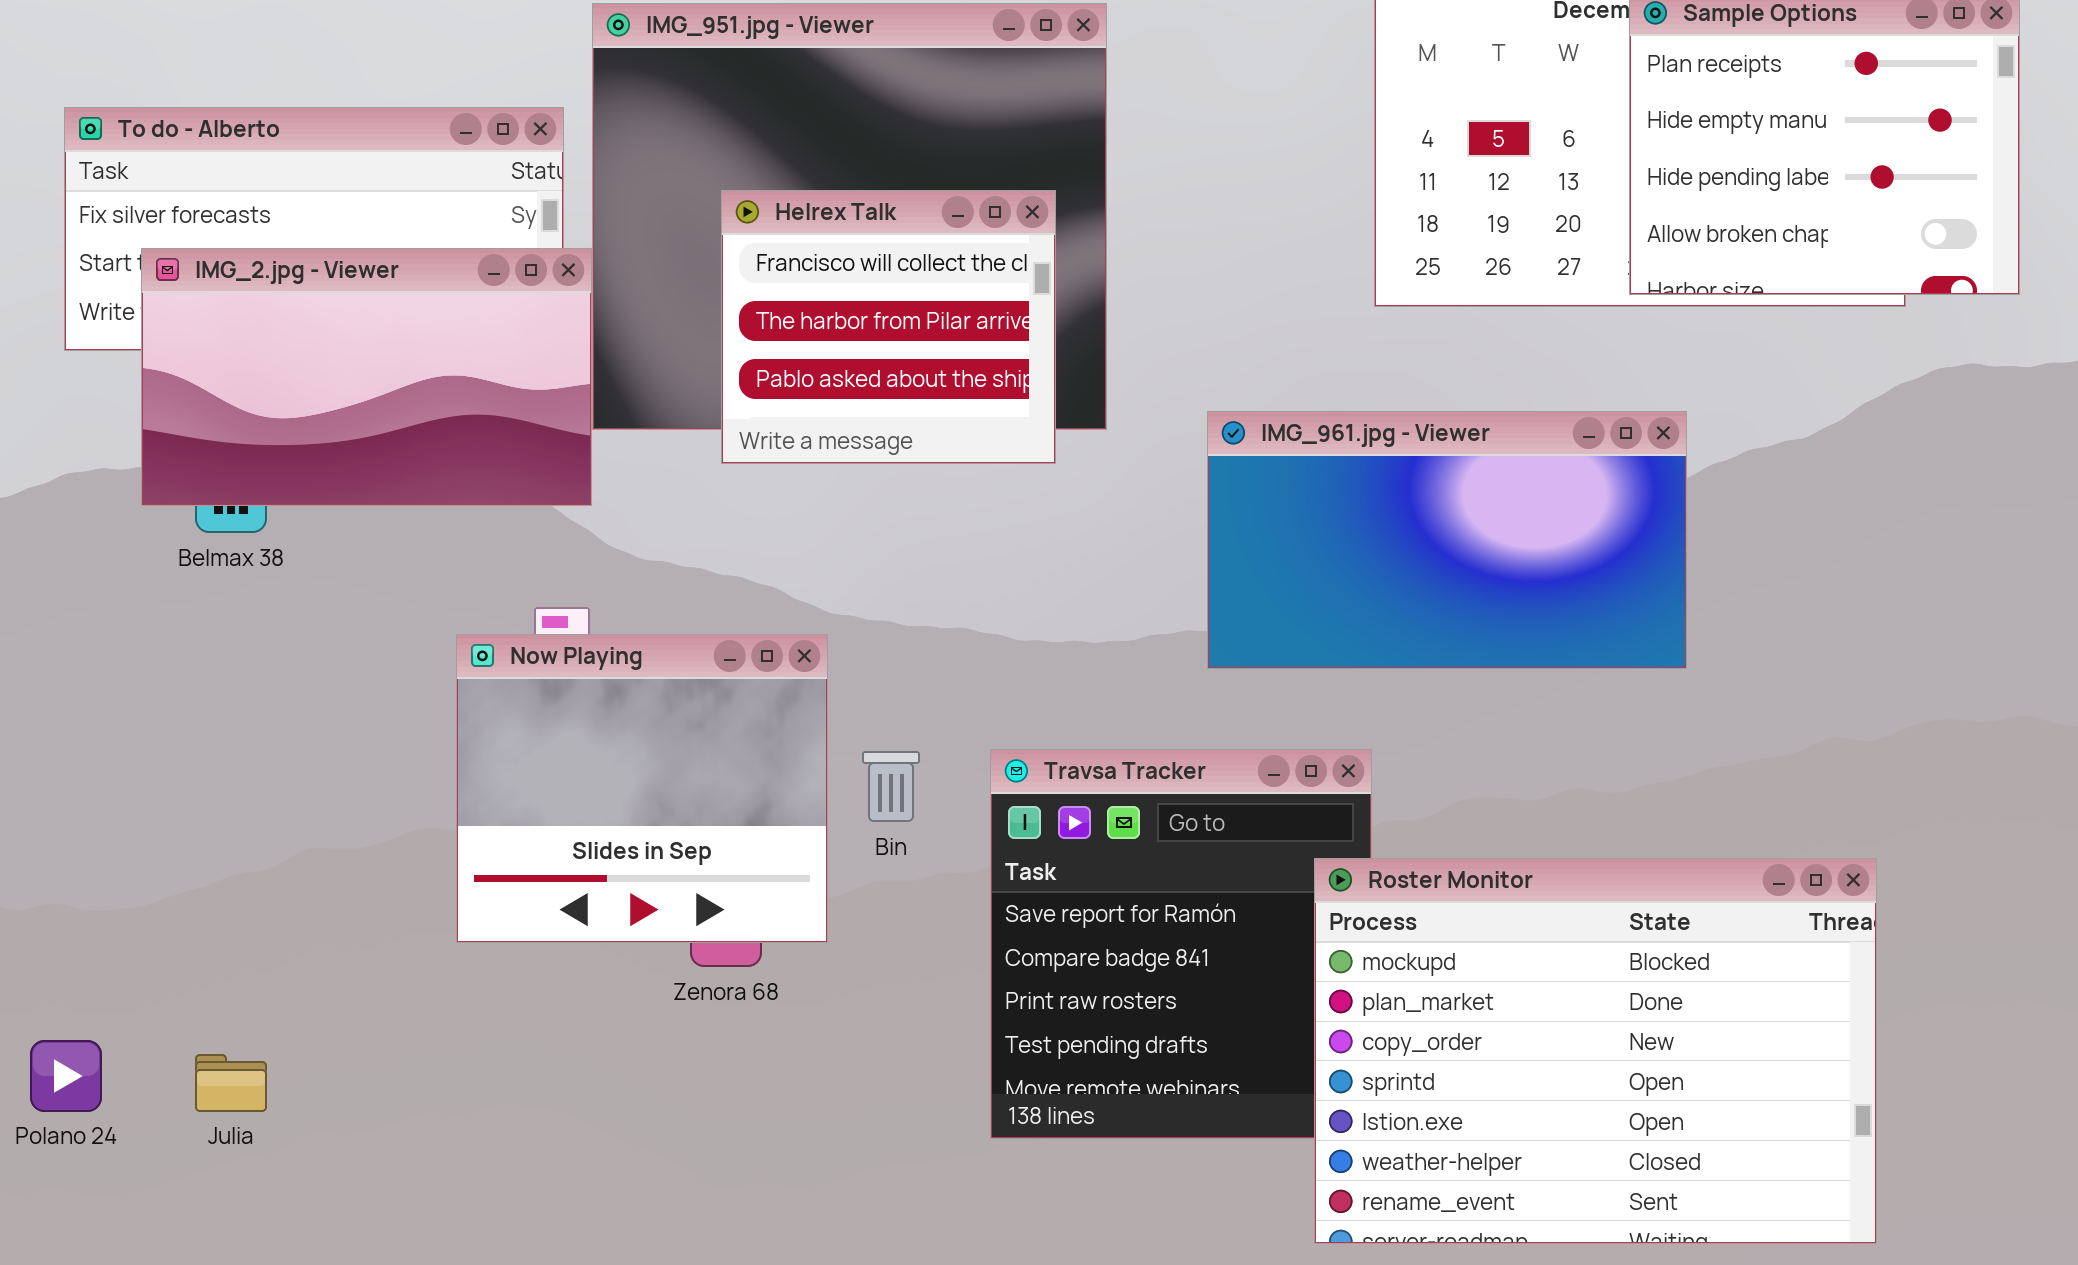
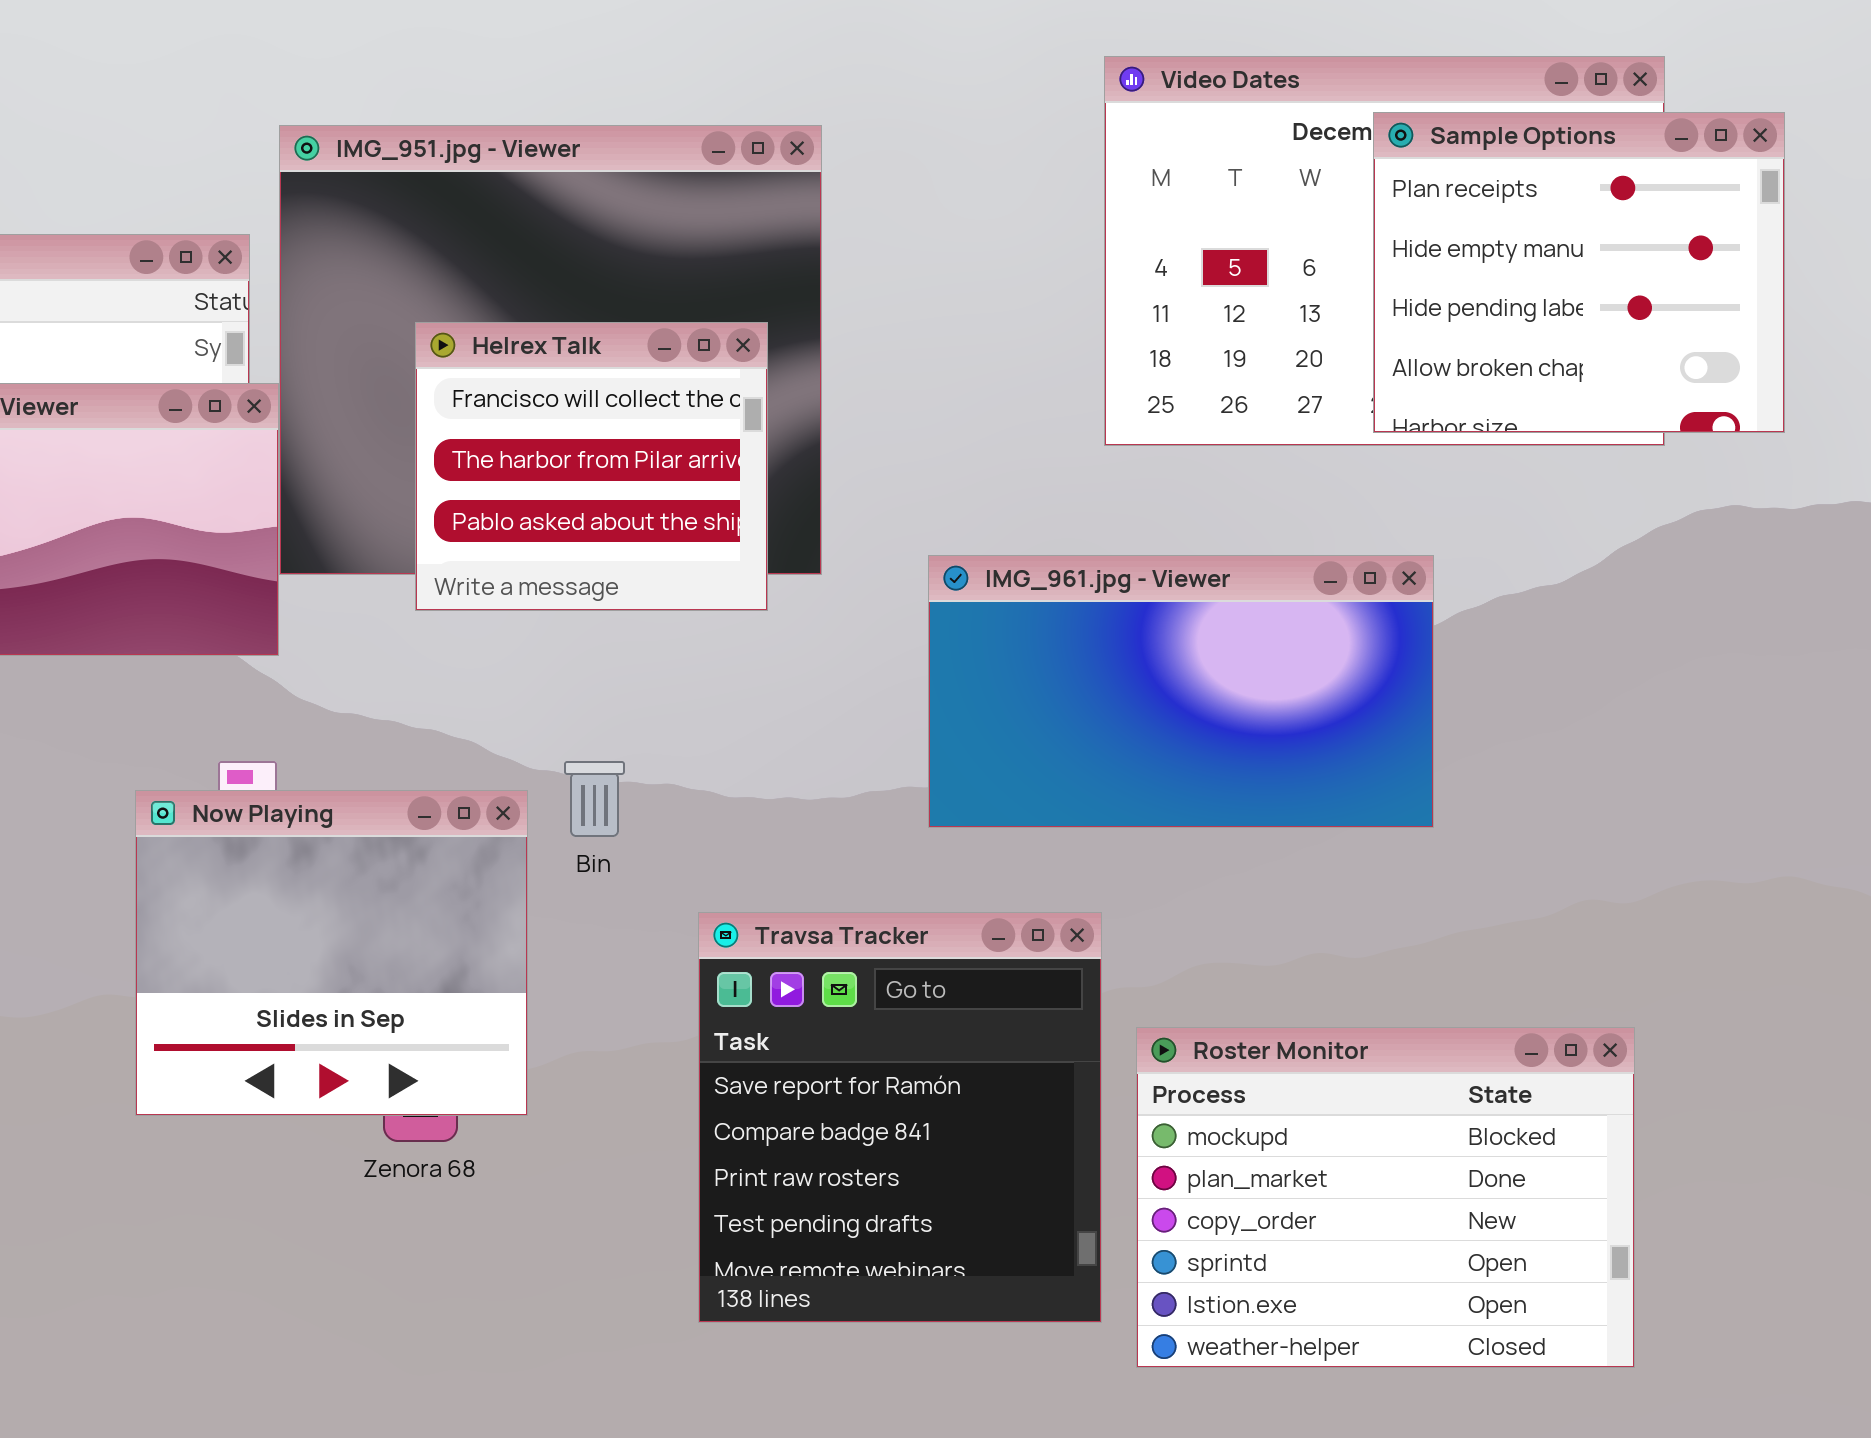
Bin: [862,751,920,822] -> [564,761,625,837], moved
Roster Monitor: [1314,858,1877,1244] -> [1136,1027,1635,1368], resized

